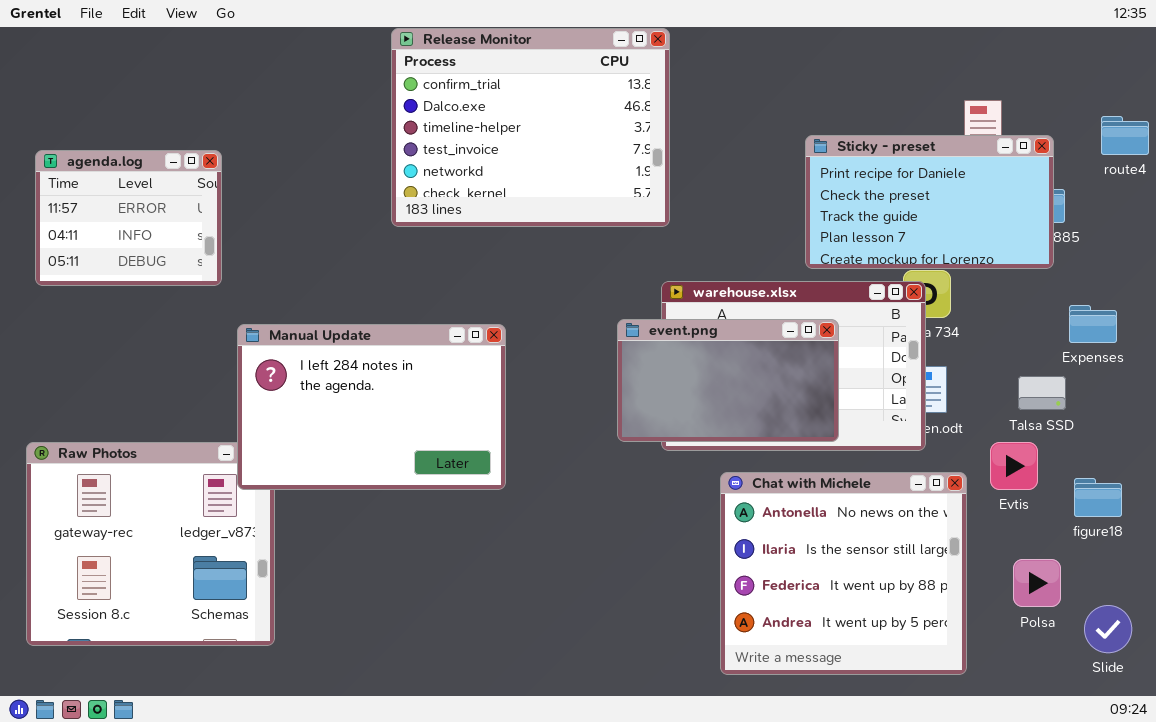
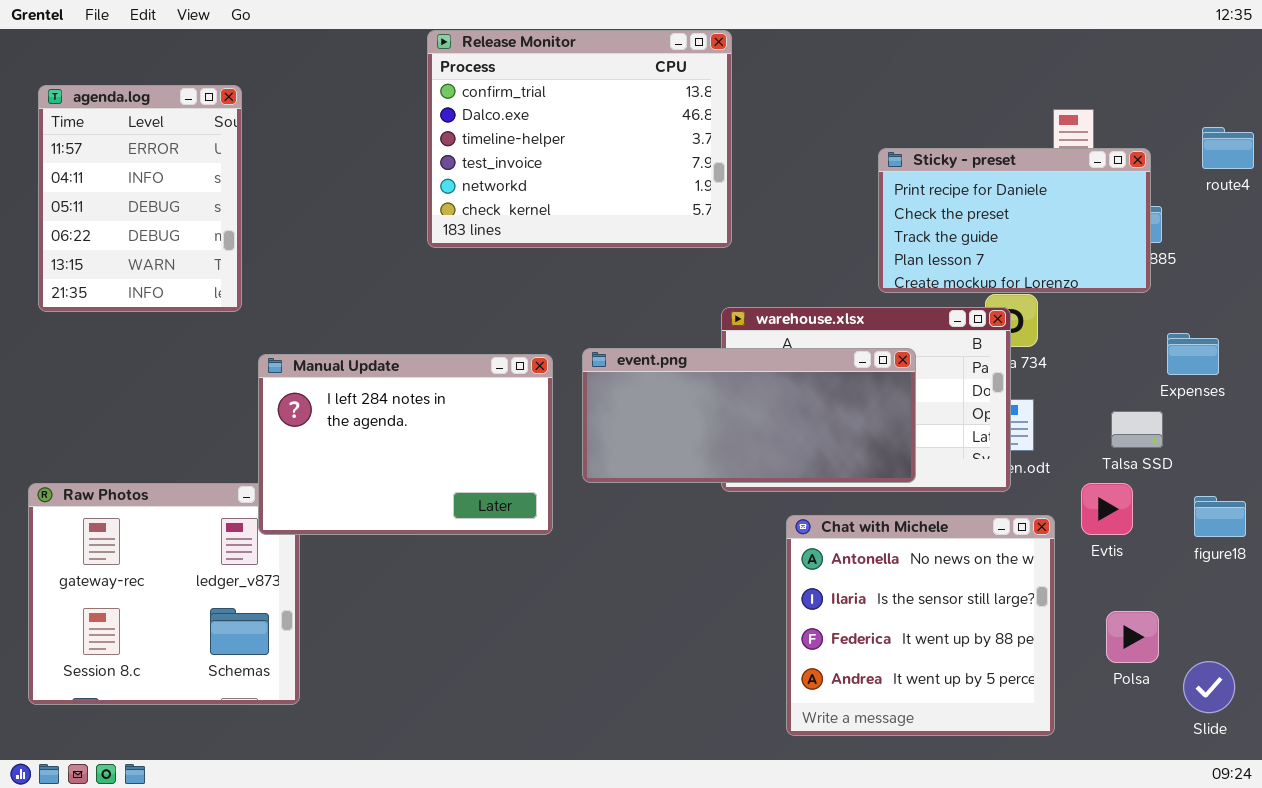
agenda.log: [35,150,222,286] -> [38,85,242,312], resized
event.png: [617,319,839,442] -> [582,348,916,483], resized
figure18: [1074,478,1122,517] -> [1194,496,1246,537], moved

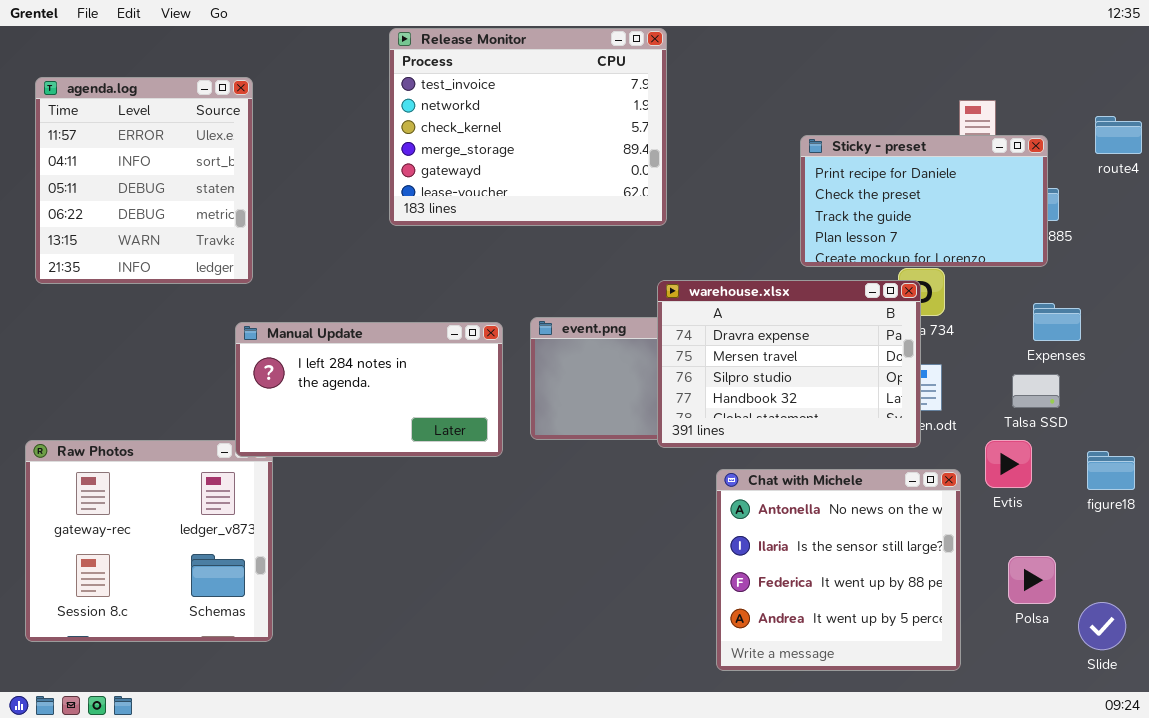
Release Monitor: [427,30,732,248] -> [389,28,667,226], scrolled down 3 rows
agenda.log: [38,85,242,312] -> [35,77,253,284], resized
warehouse.xlsx: [721,307,1011,492] -> [657,280,921,448], raised
Expenses: [1167,333,1219,375] -> [1033,303,1081,341], moved
Manual Update: [258,354,553,535] -> [235,322,503,457], resized

